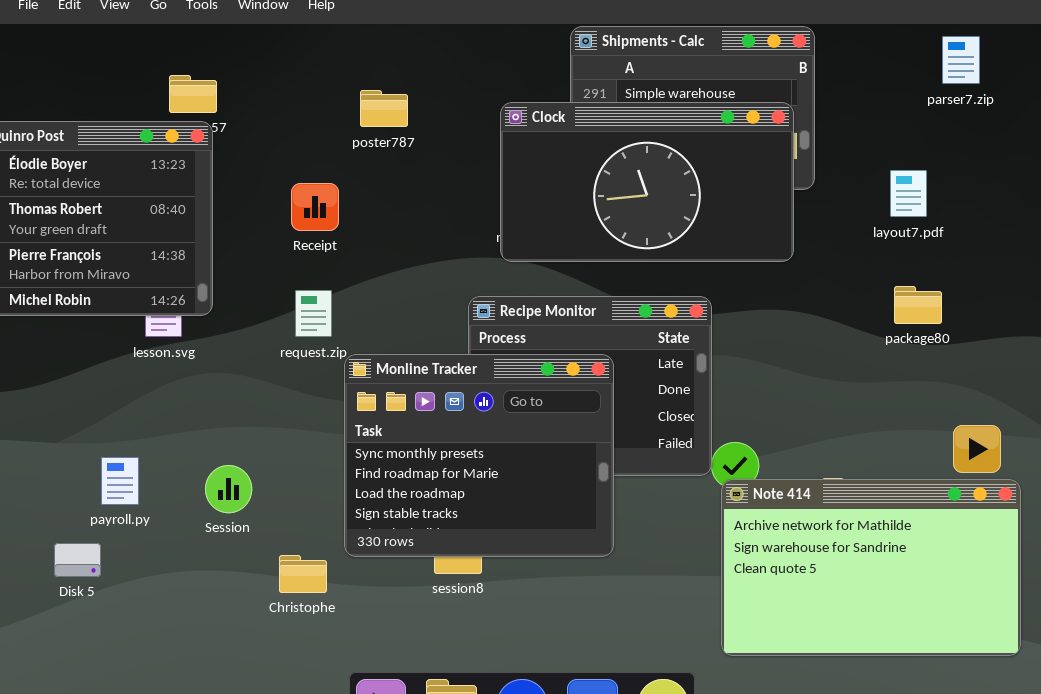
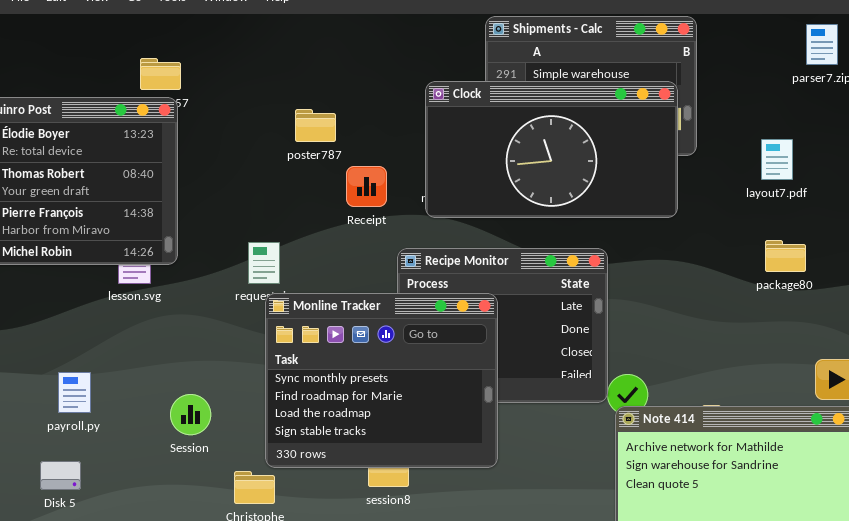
poster787: [360,90,408,127] -> [295,109,336,142], moved
Receipt: [291,183,339,231] -> [346,166,387,207], moved
Monline Tracker: [344,354,614,557] -> [265,293,498,468], moved
payroll.py: [101,457,139,505] -> [58,372,91,413], moved

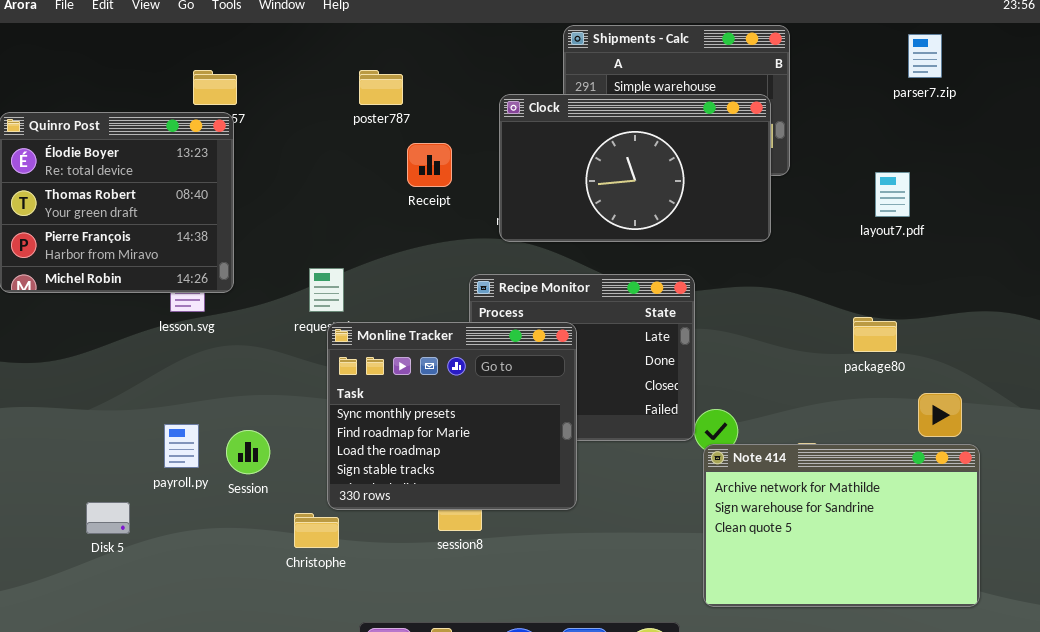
poster787: [295,109,336,142] -> [359,70,403,105], moved
layout7.pdf: [761,139,793,180] -> [875,172,910,217], moved
Receipt: [346,166,387,207] -> [407,143,452,187], moved
package80: [765,240,806,272] -> [853,317,897,352], moved
payroll.py: [58,372,91,413] -> [164,424,199,468], moved

